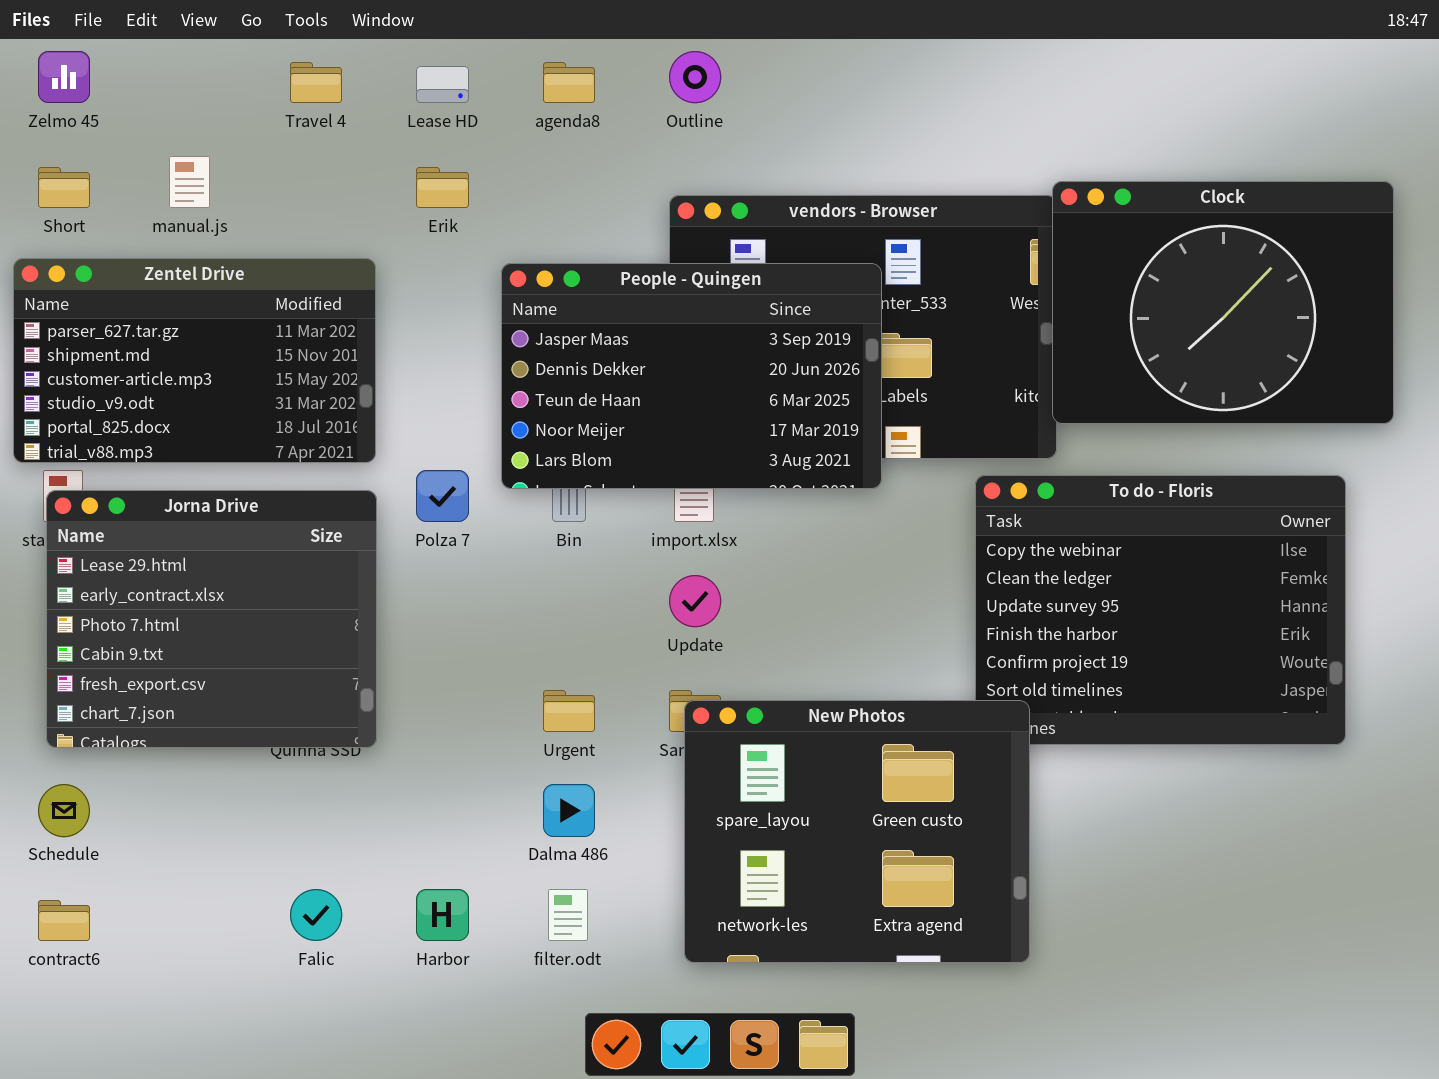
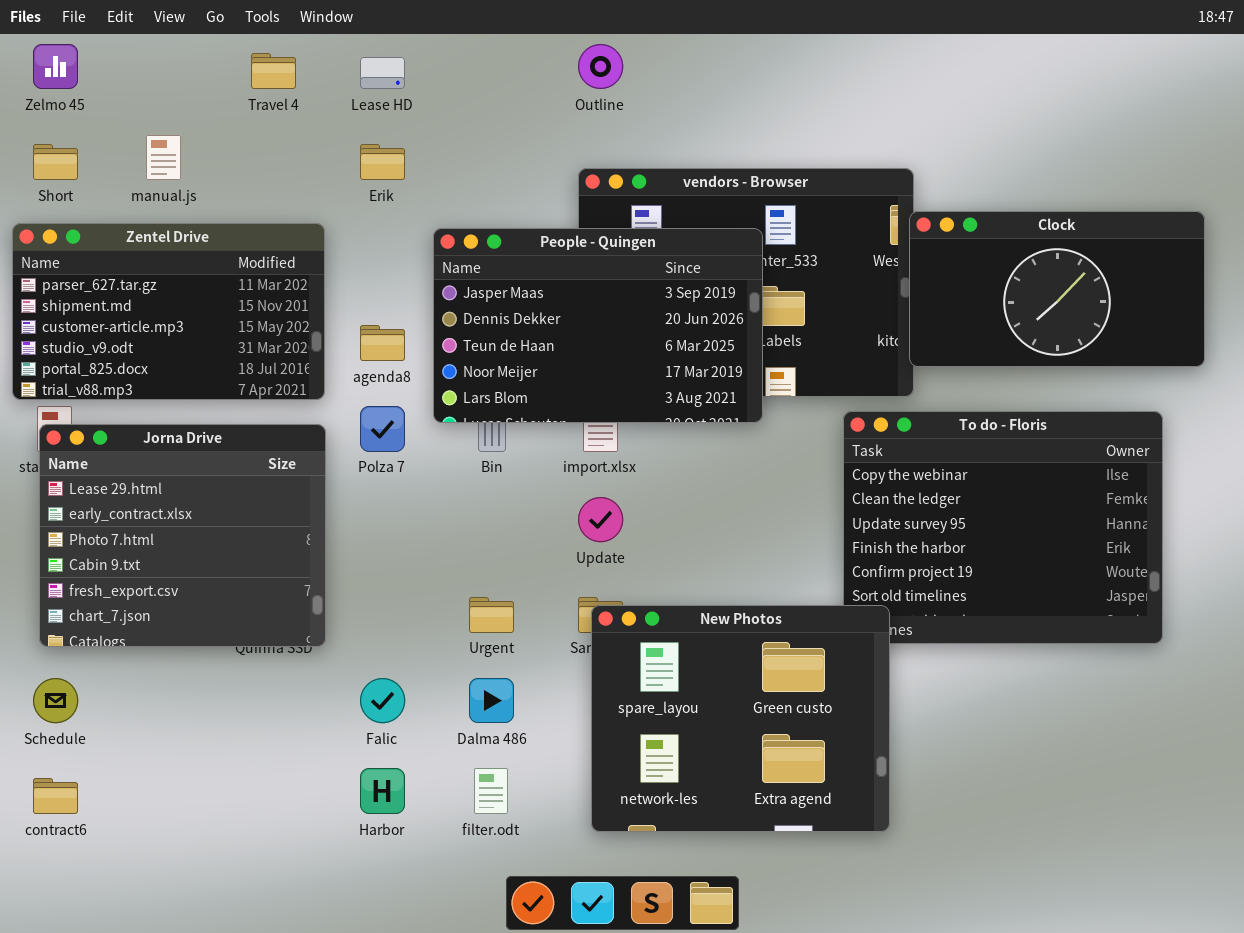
agenda8: [543,62,595,103] -> [360,325,405,361], moved
Clock: [1052,181,1394,424] -> [909,211,1205,367], resized
Falic: [290,889,342,941] -> [360,678,405,723], moved

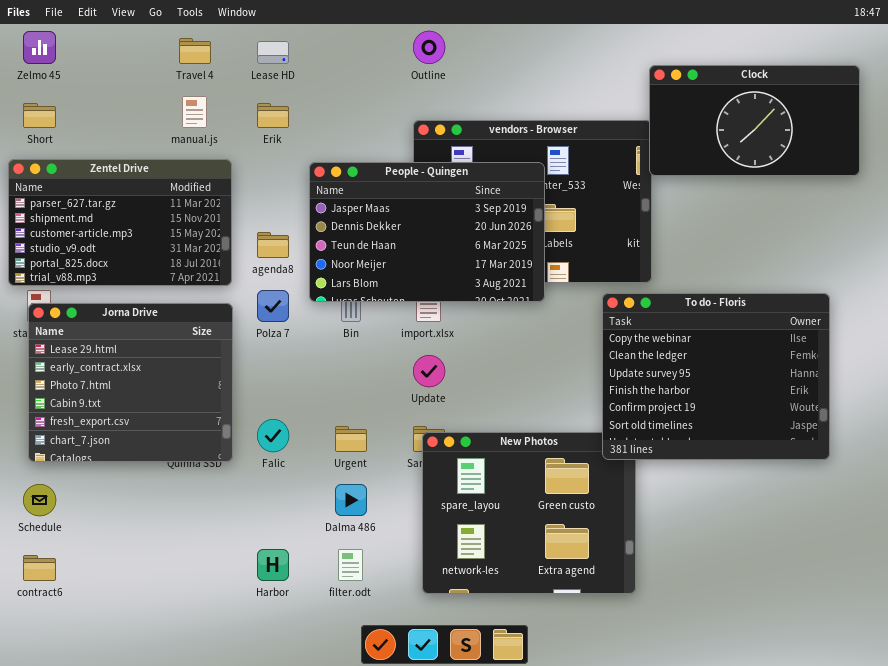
manual.js: [146,135,181,180] -> [182,96,207,128], moved
Clock: [909,211,1205,367] -> [649,65,860,176], moved
To do - Floris: [843,411,1163,644] -> [602,293,830,460], raised
Falic: [360,678,405,723] -> [257,419,289,452], moved

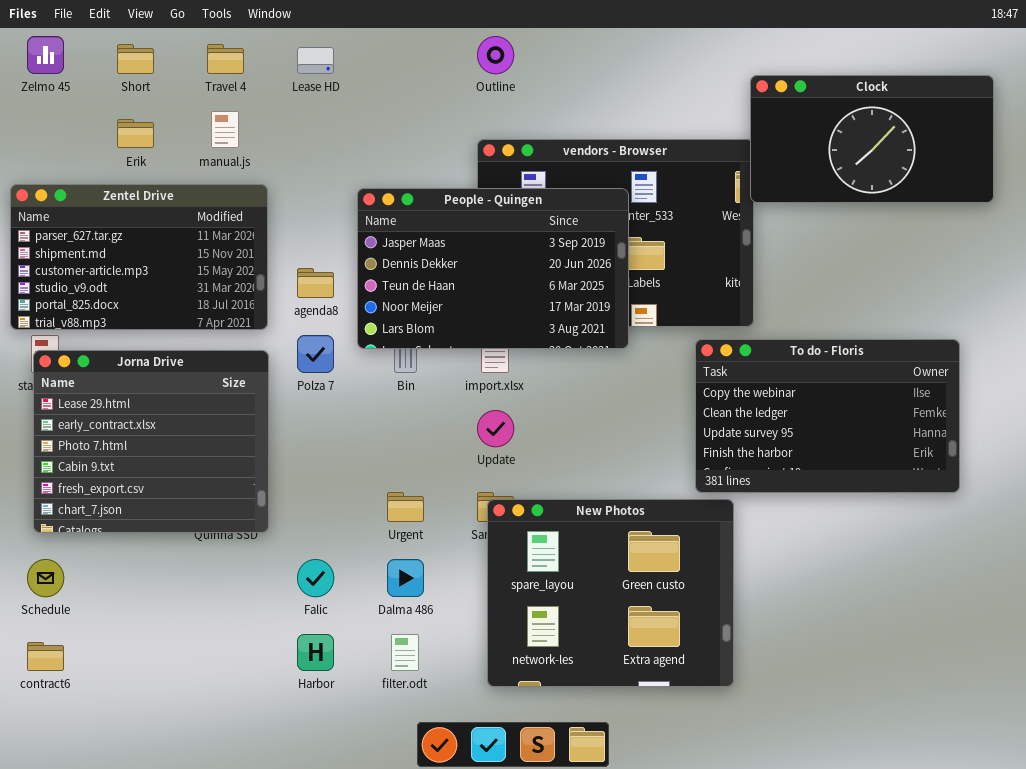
Short: [23,103,56,128] -> [117,44,154,74], moved
Erik: [257,103,289,128] -> [117,119,154,148], moved
To do - Floris: [602,293,830,460] -> [695,339,960,493], resized
Falic: [257,419,289,452] -> [297,559,334,597], moved

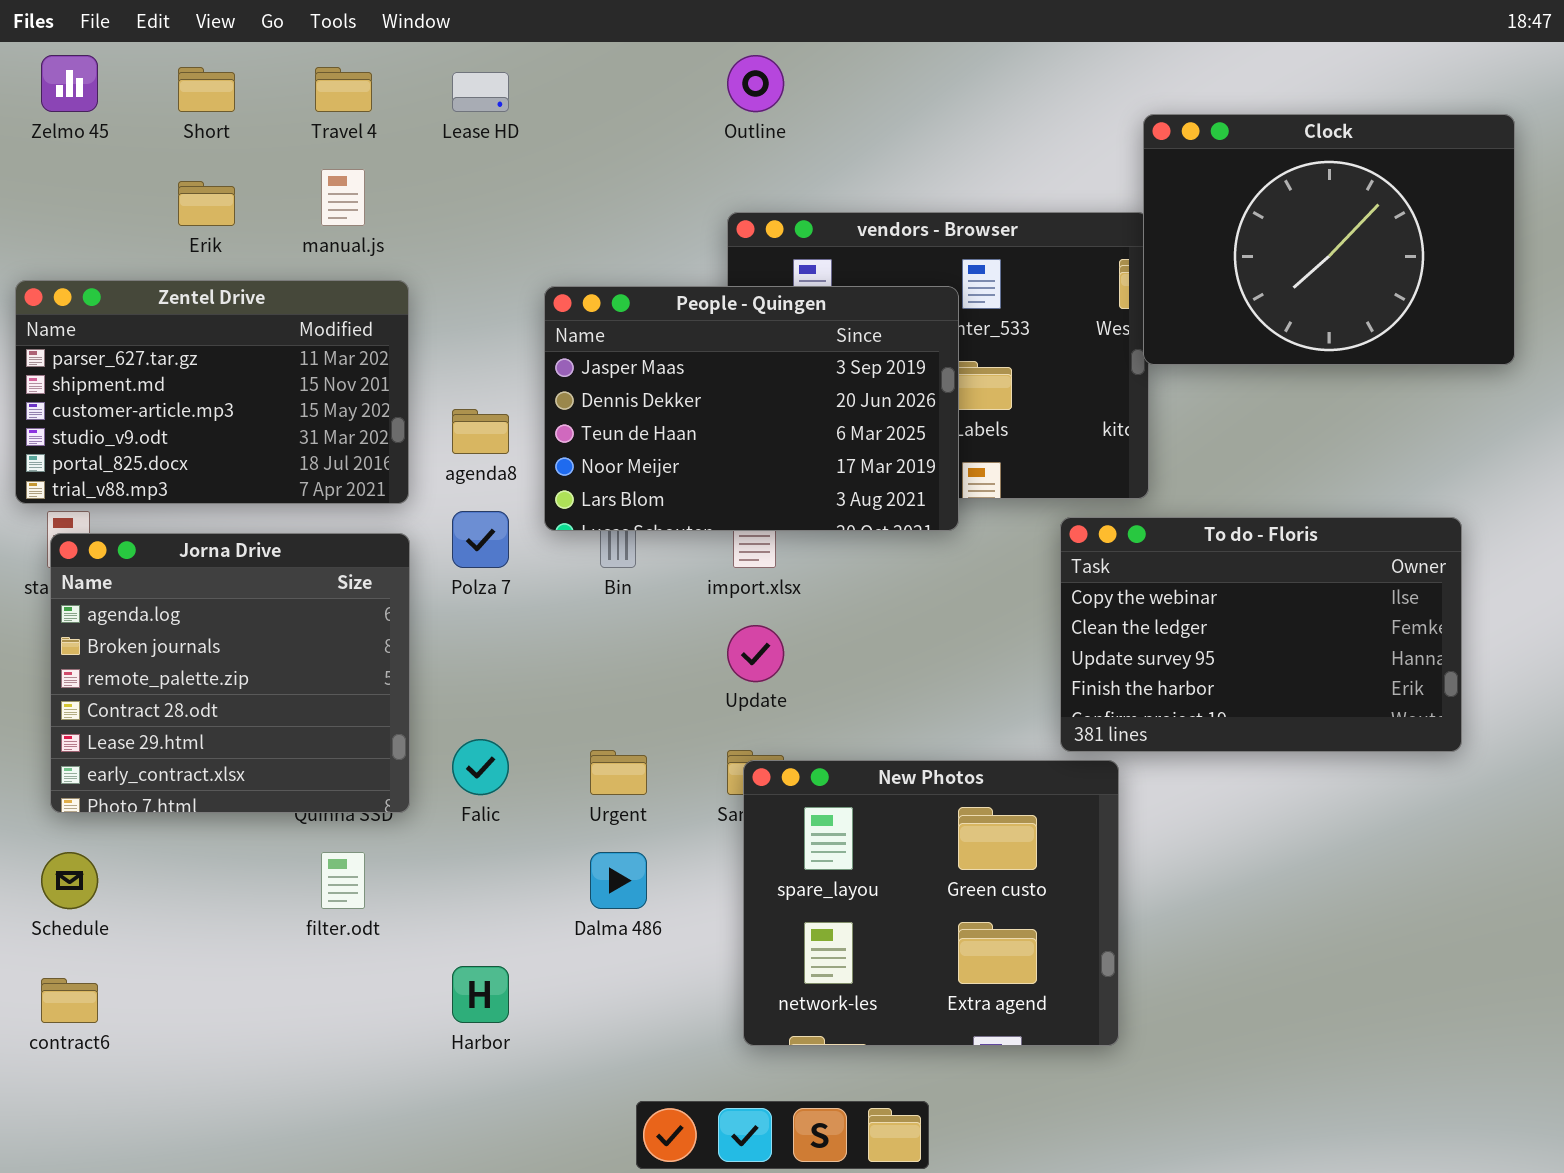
Clock: [750,75,994,203] -> [1143,114,1515,365], resized
Jorna Drive: [33,350,269,533] -> [50,533,410,813], scrolled up 4 rows
Falic: [297,559,334,597] -> [452,739,509,795], moved
filter.odt: [391,634,419,671] -> [321,852,365,909], moved

